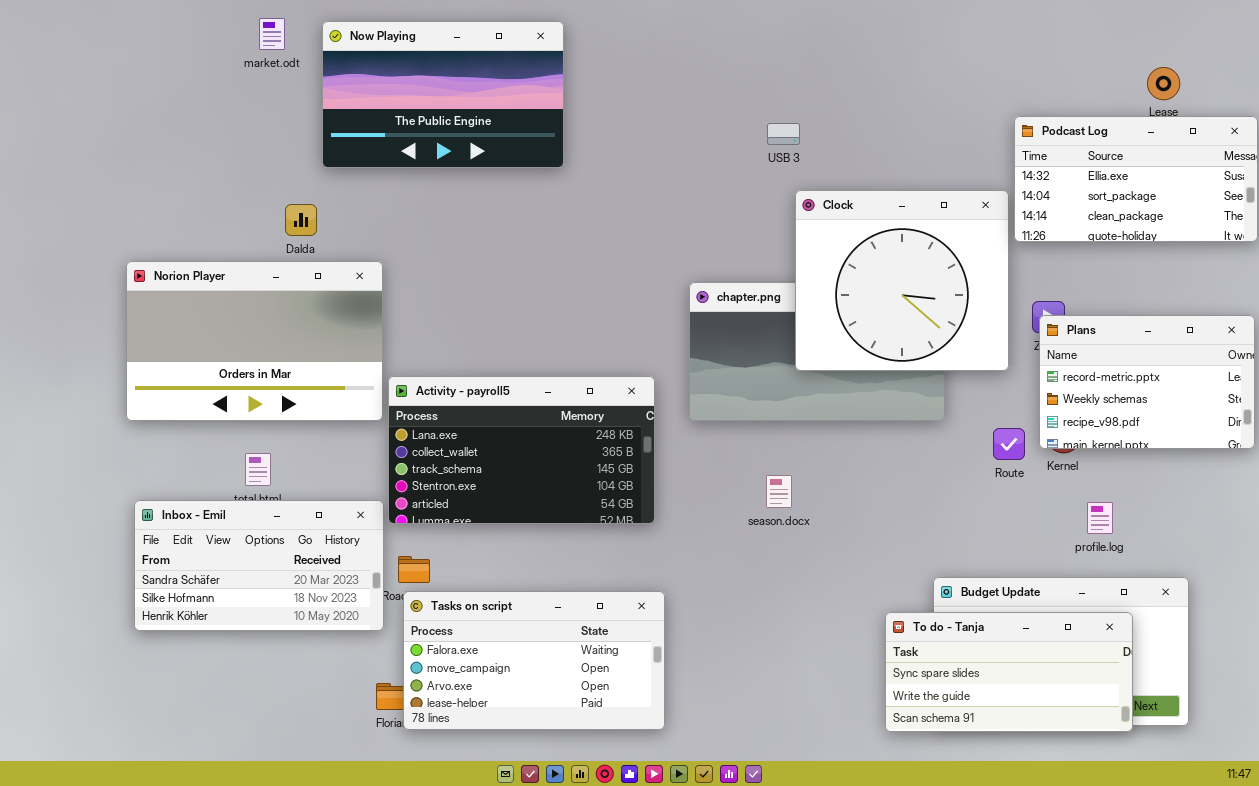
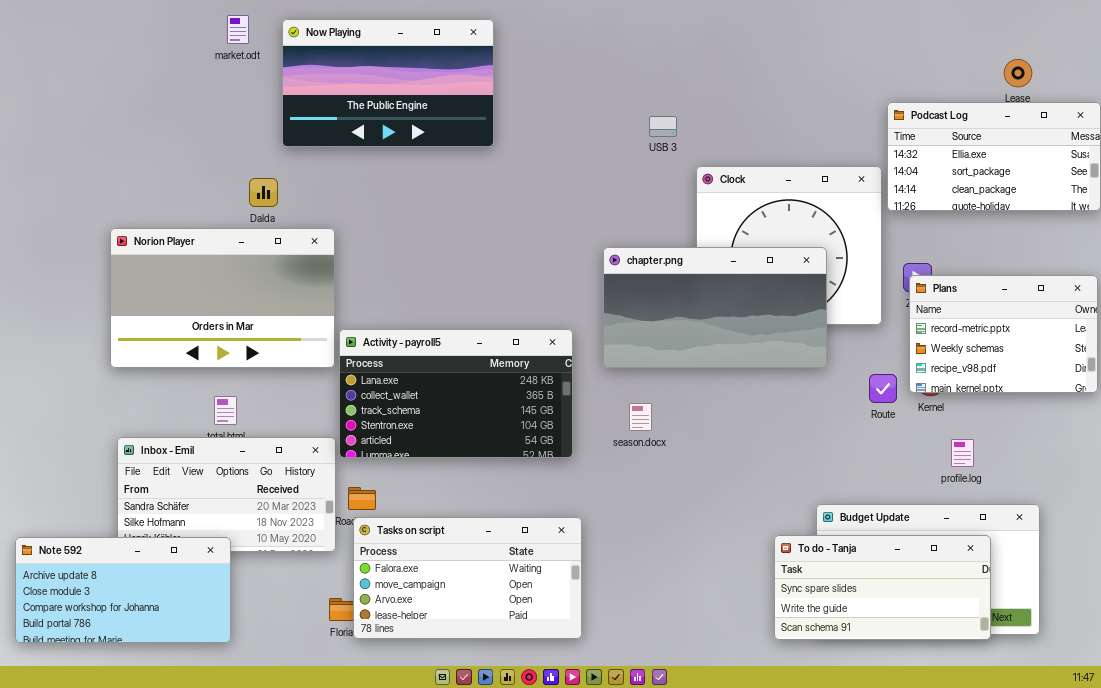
USB 3: [767,123,800,145] -> [649,116,677,137], moved
chapter.png: [689,282,945,421] -> [603,247,827,368], raised
season.docx: [766,475,792,508] -> [629,403,652,431], moved
Note 592: none -> [15,537,231,643], opened

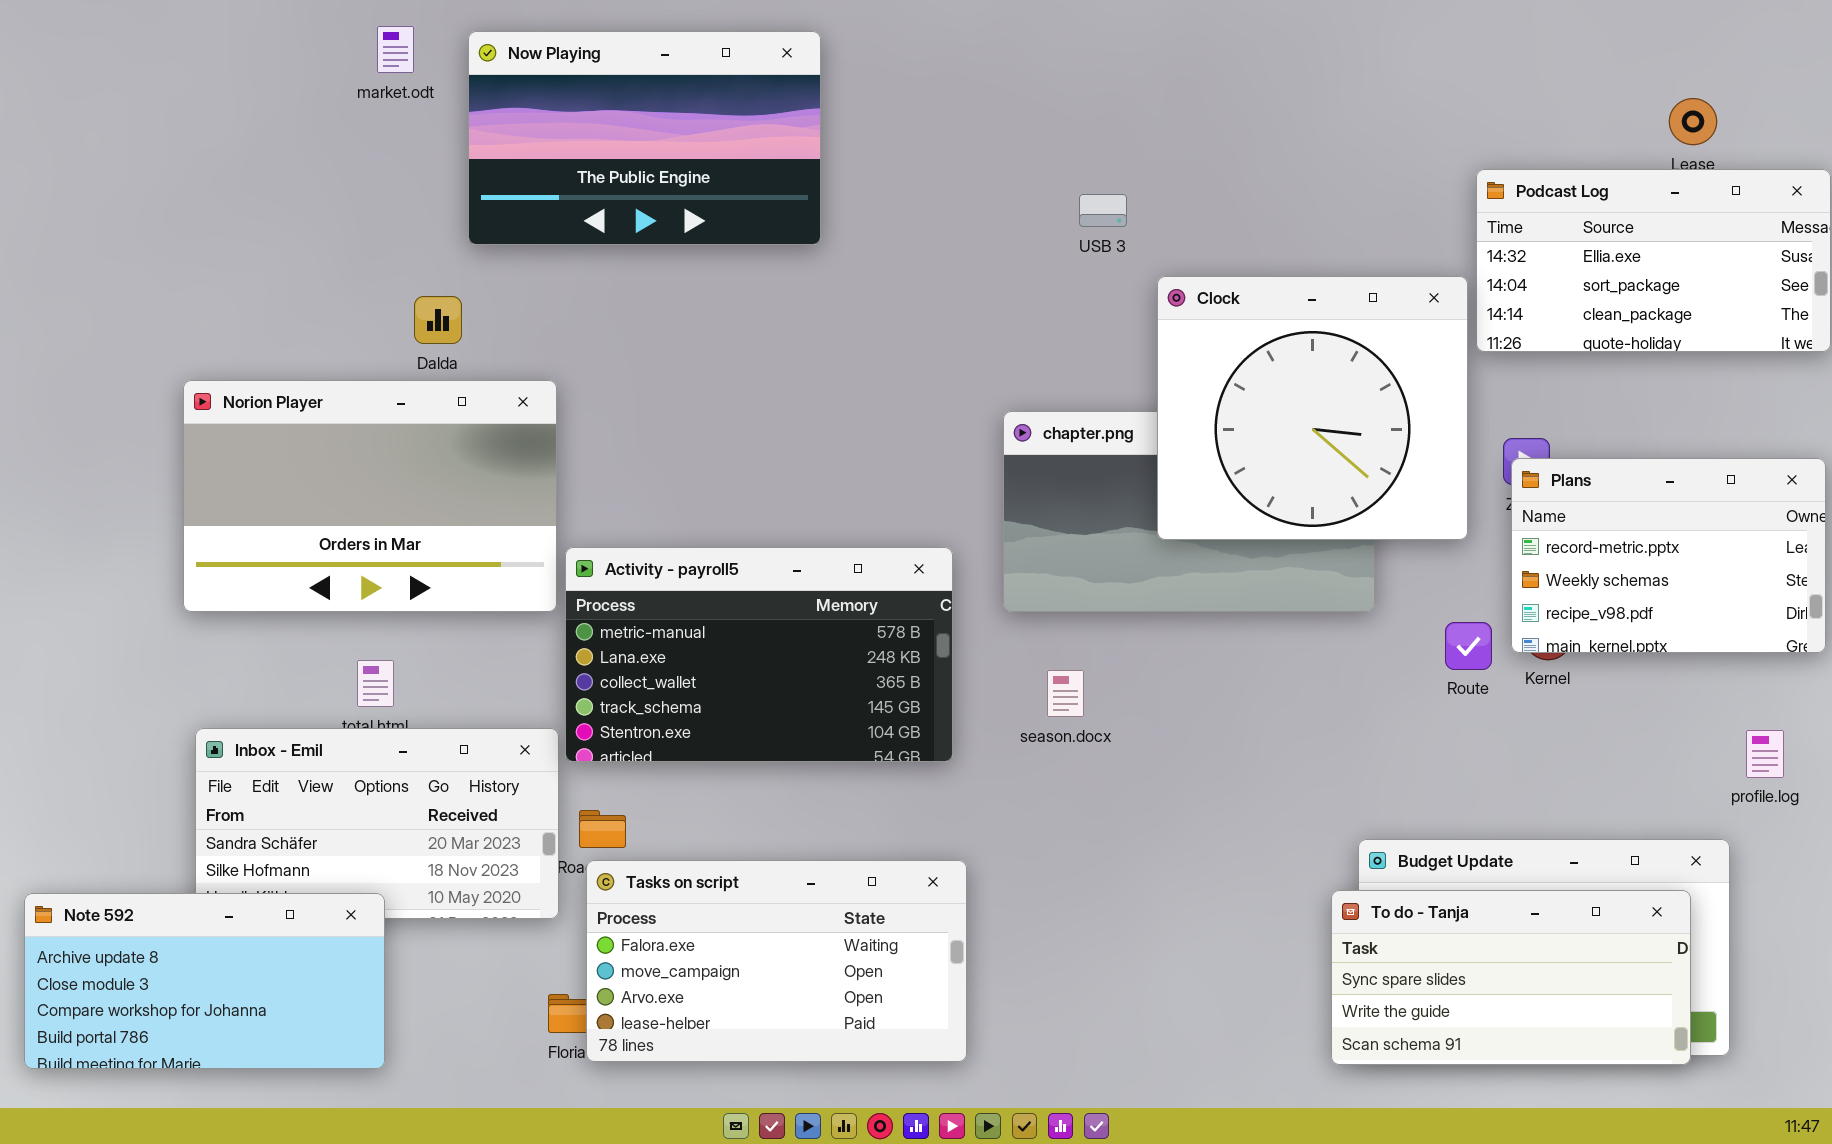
Clock: [696,166,882,325] -> [1157,276,1468,540], raised
Activity - payroll5: [339,329,573,458] -> [565,547,953,762], scrolled up 1 row
profile.log: [951,439,974,467] -> [1746,730,1784,778], moved
To do - Tanja: [774,535,991,640] -> [1331,890,1691,1065], moved

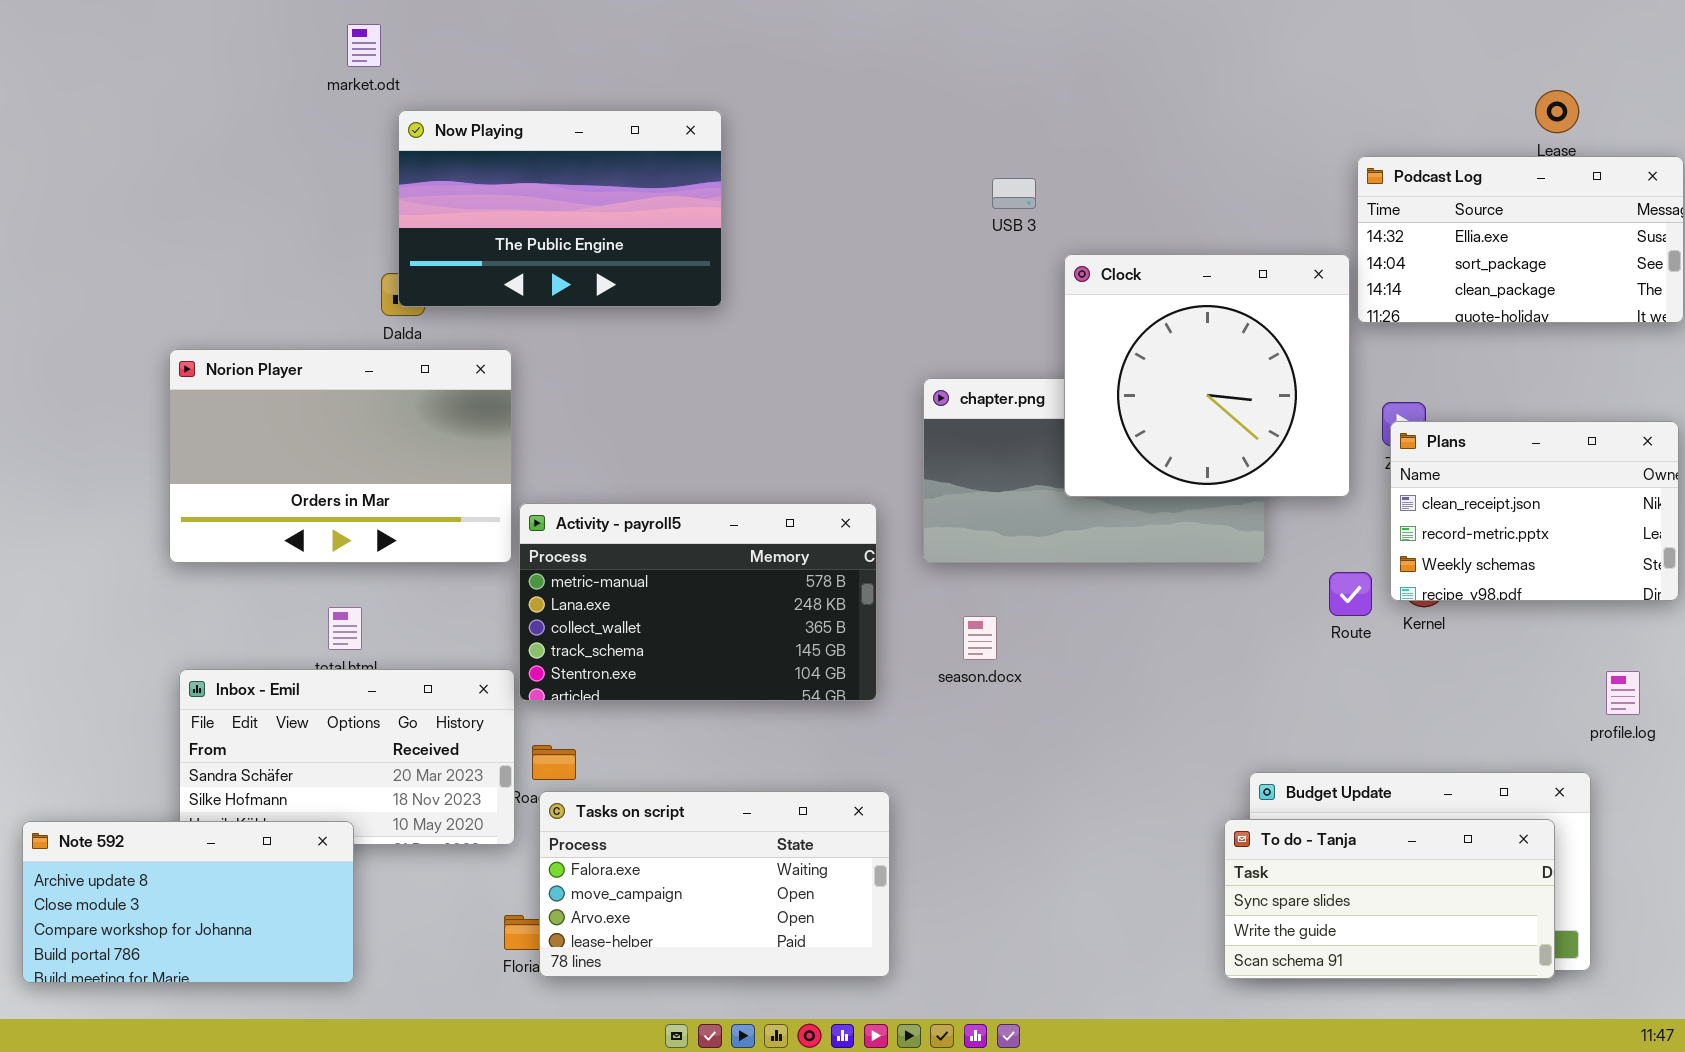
Now Playing: [468,31,821,245] -> [398,110,722,307], moved
Plans: [1511,458,1826,653] -> [1390,421,1679,601], scrolled up 1 row

